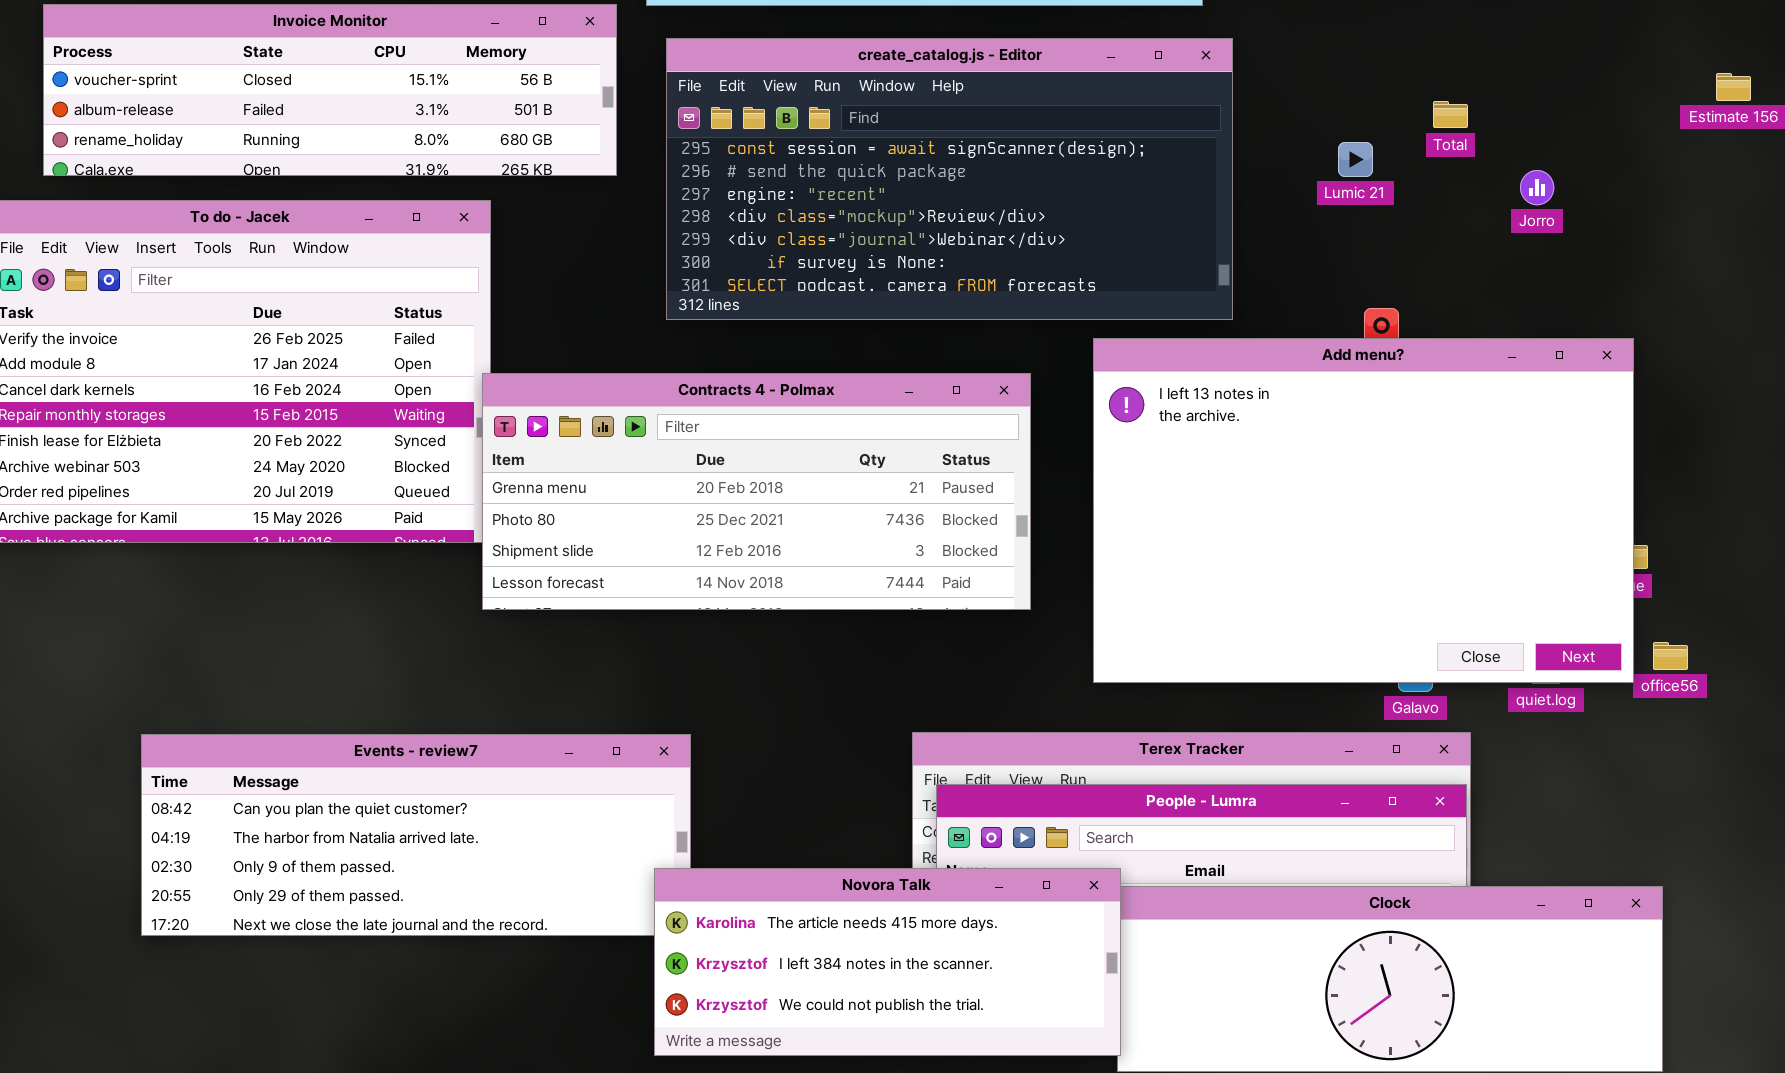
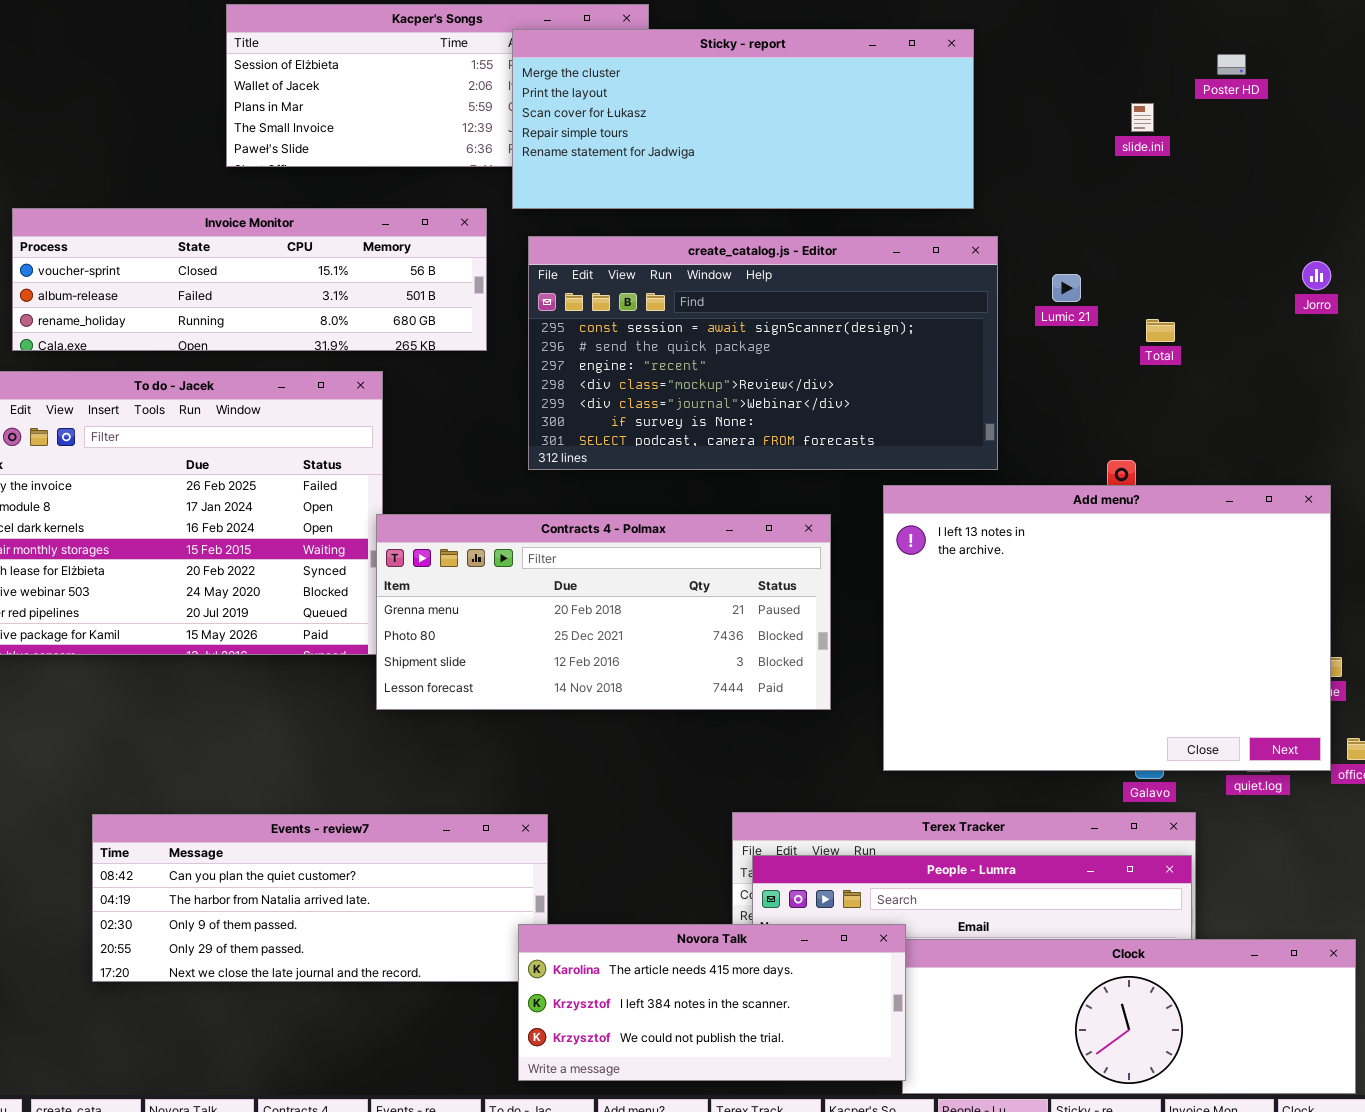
Total: [1433,101,1468,128] -> [1146,319,1175,342], moved
Lumic 21: [1338,142,1373,177] -> [1052,274,1081,302], moved
Jorro: [1520,170,1554,205] -> [1302,261,1331,290], moved

